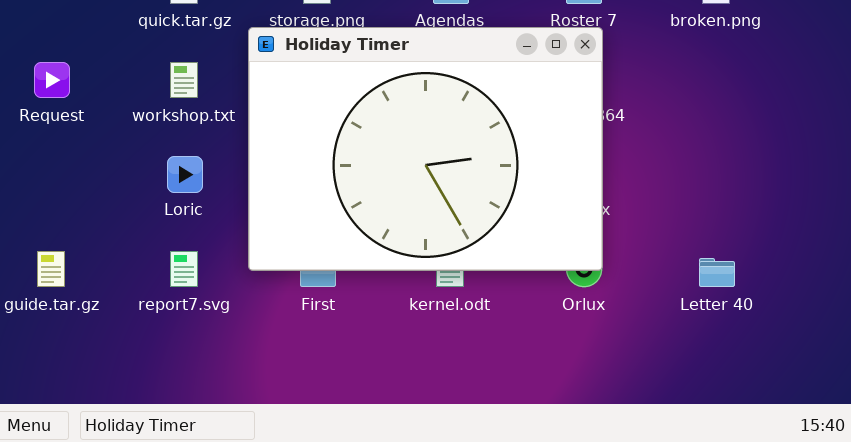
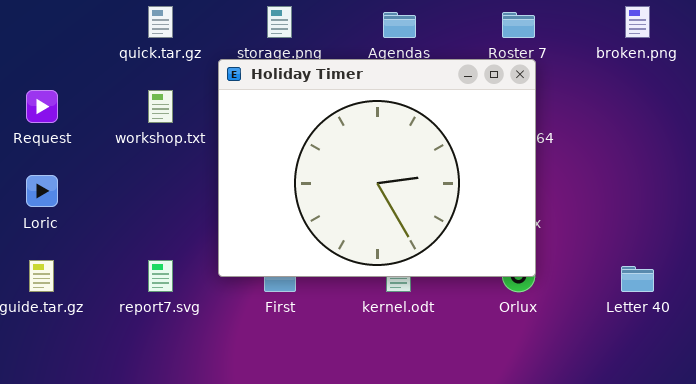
Loric: [167,156,203,193] -> [26,175,58,207], moved

